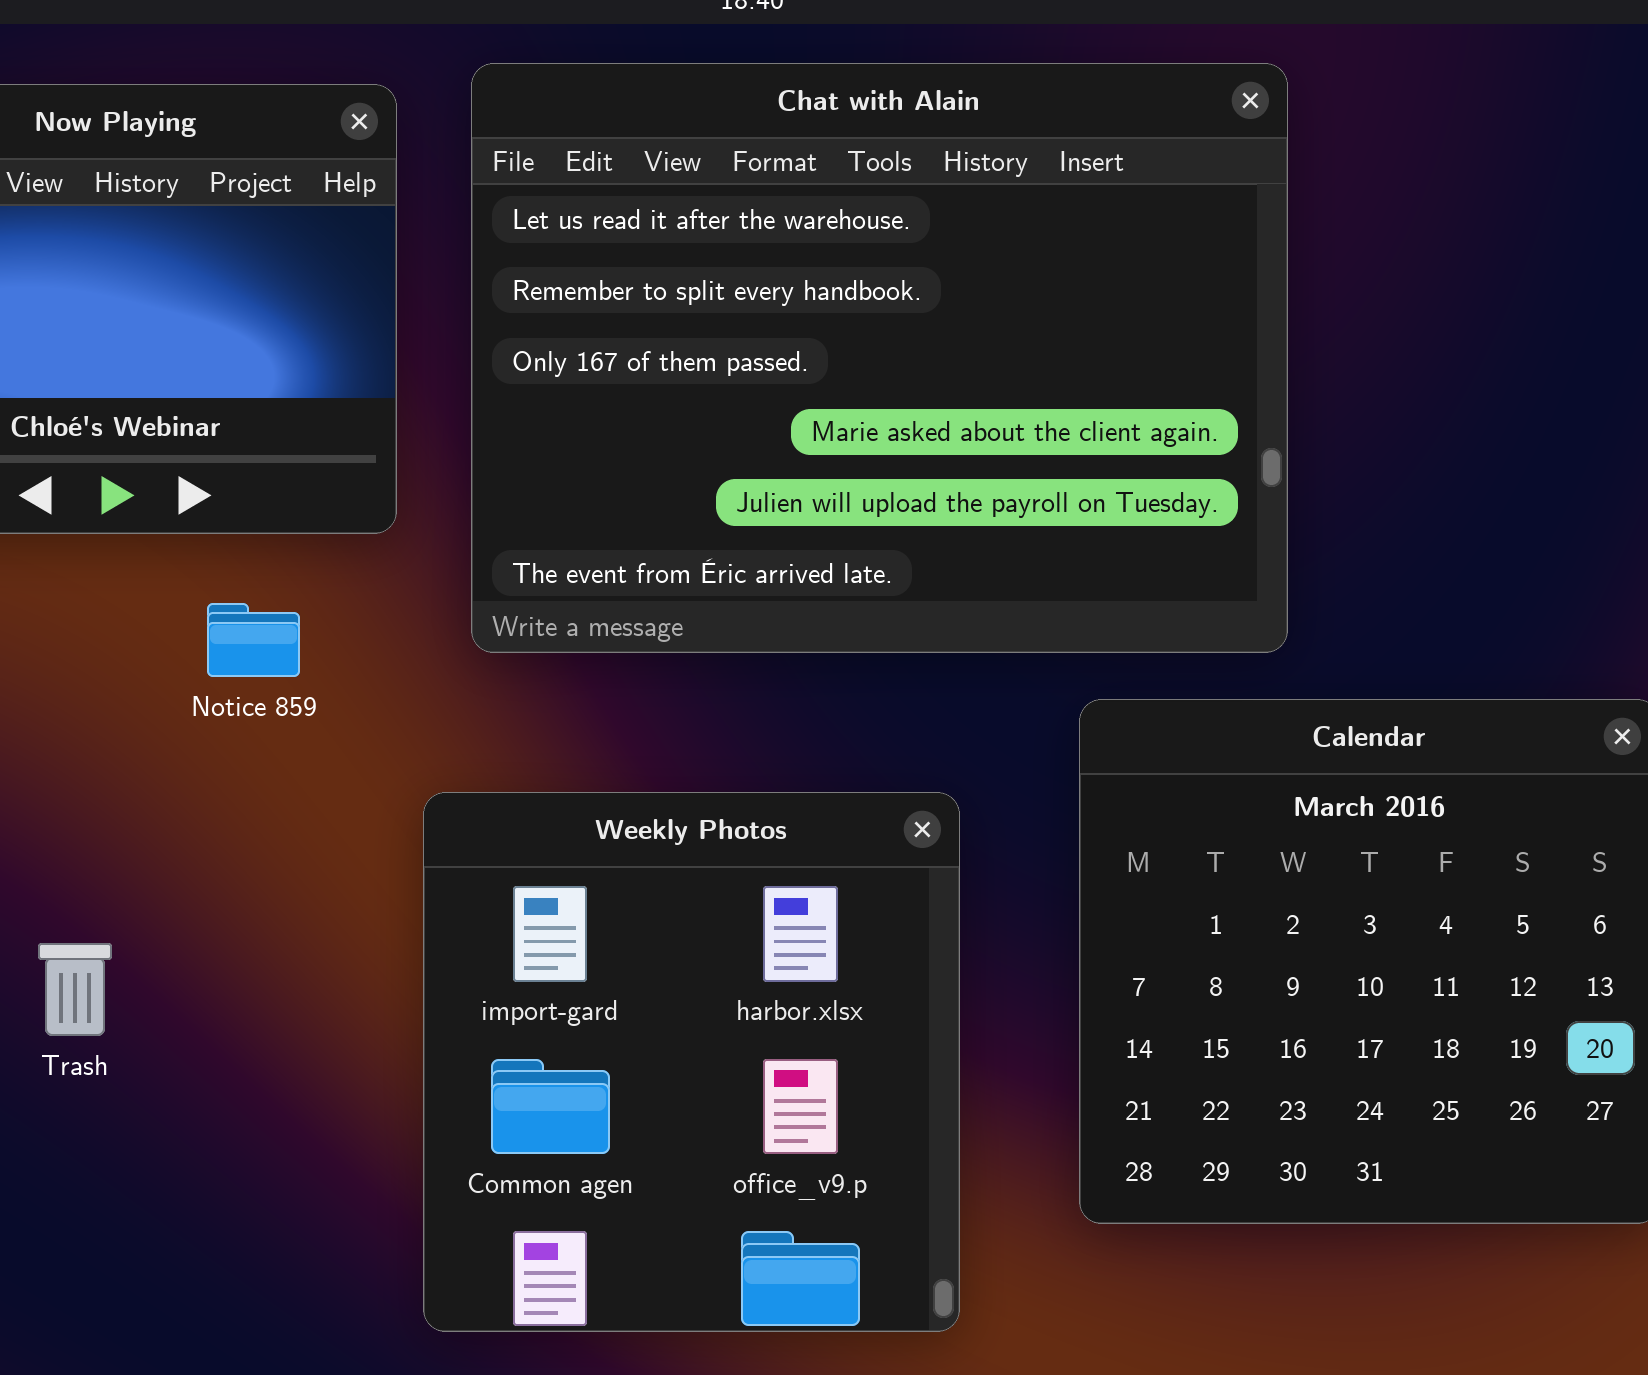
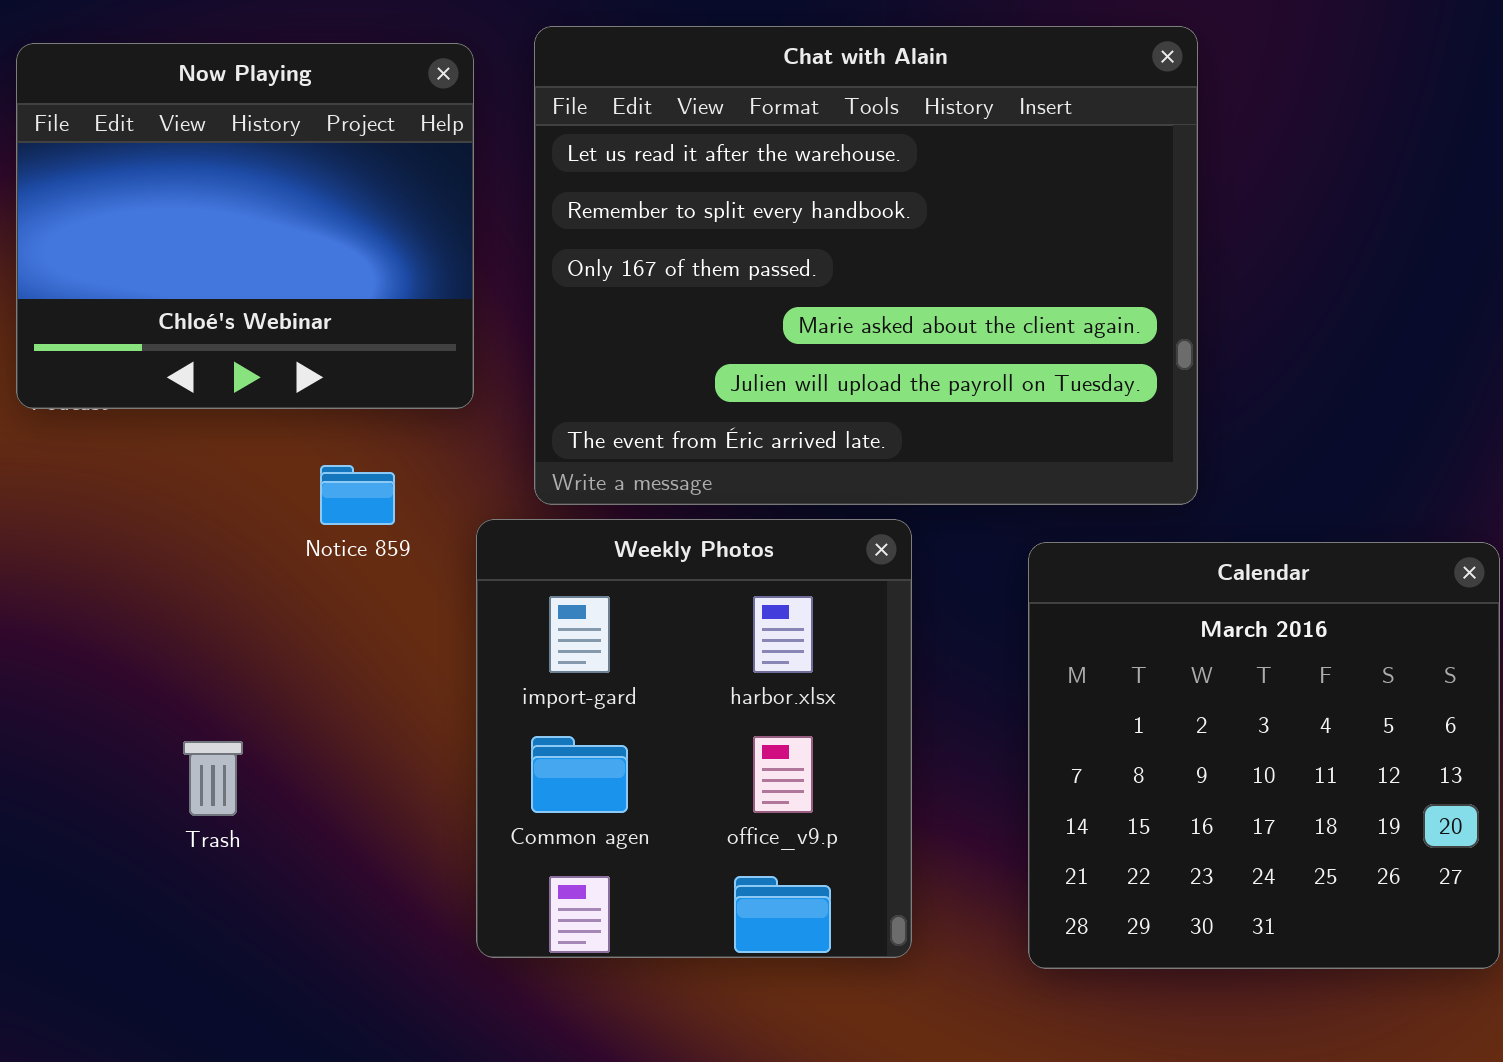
Weekly Photos: [423,792,960,1332] -> [476,519,912,958], moved

